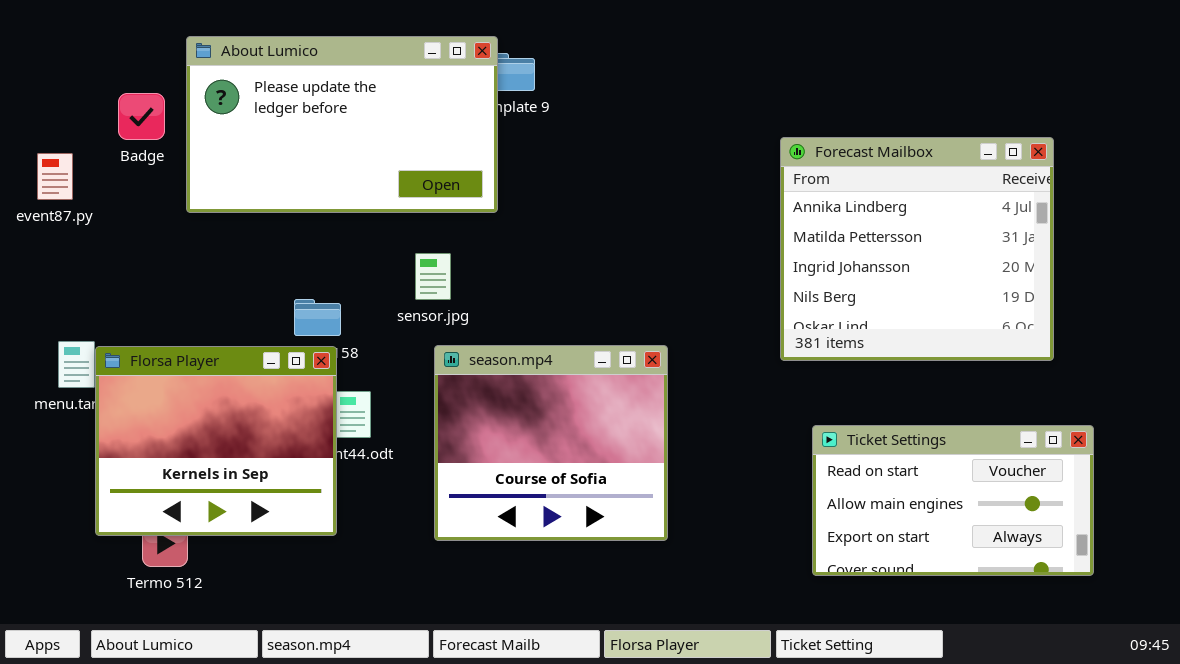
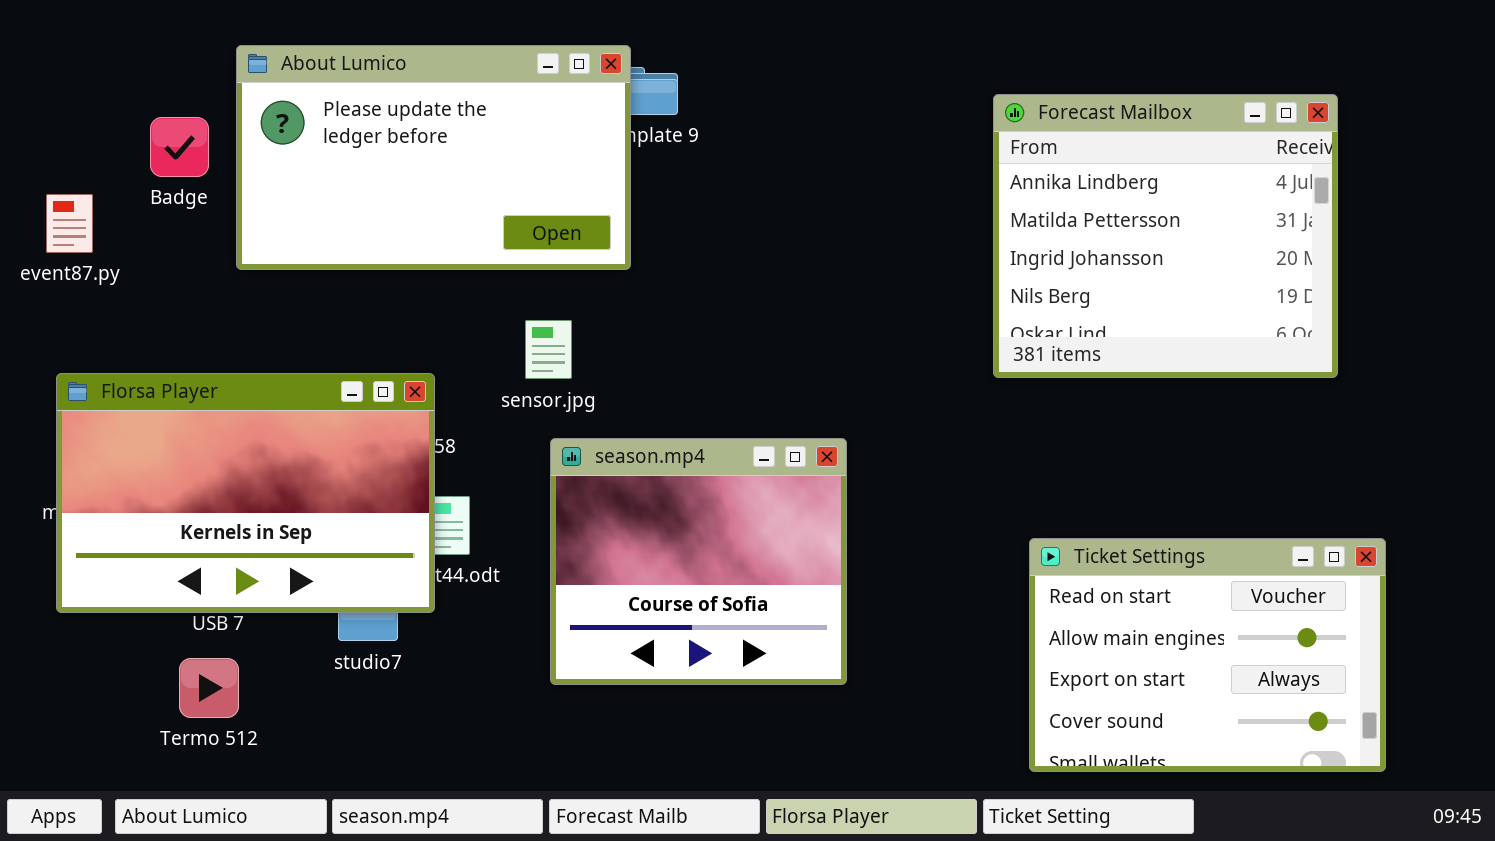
Forecast Mailbox: [780,137,1054,361] -> [993,94,1338,378], moved
Florsa Player: [95,346,337,536] -> [56,373,435,613], moved, resized
Ticket Settings: [812,425,1094,576] -> [1029,538,1386,772], resized

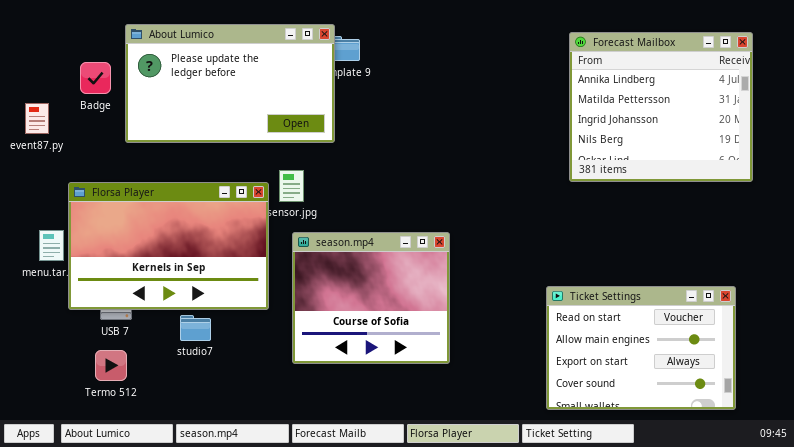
Forecast Mailbox: [993,94,1338,378] -> [569,32,753,182], moved
Florsa Player: [56,373,435,613] -> [68,182,269,310], moved

